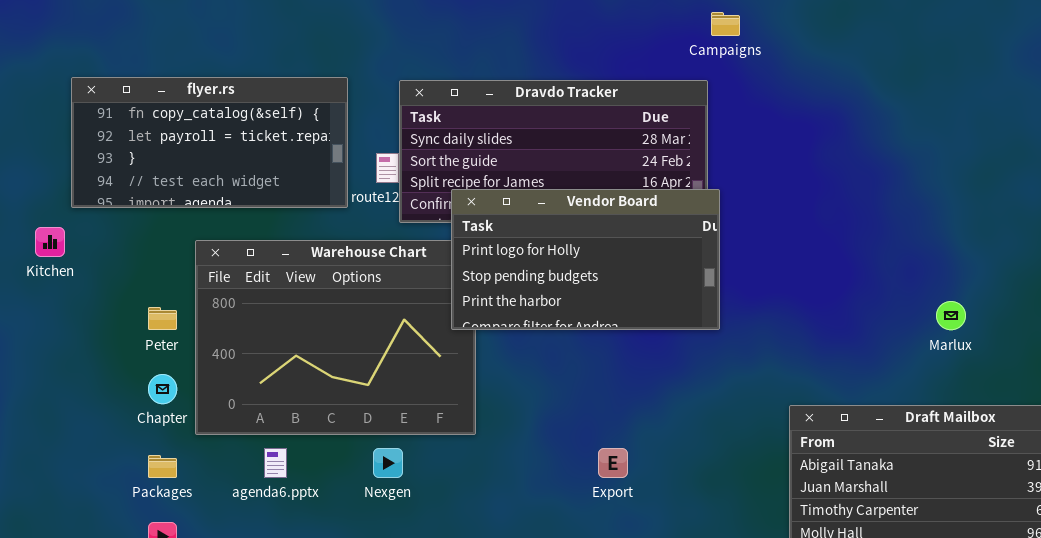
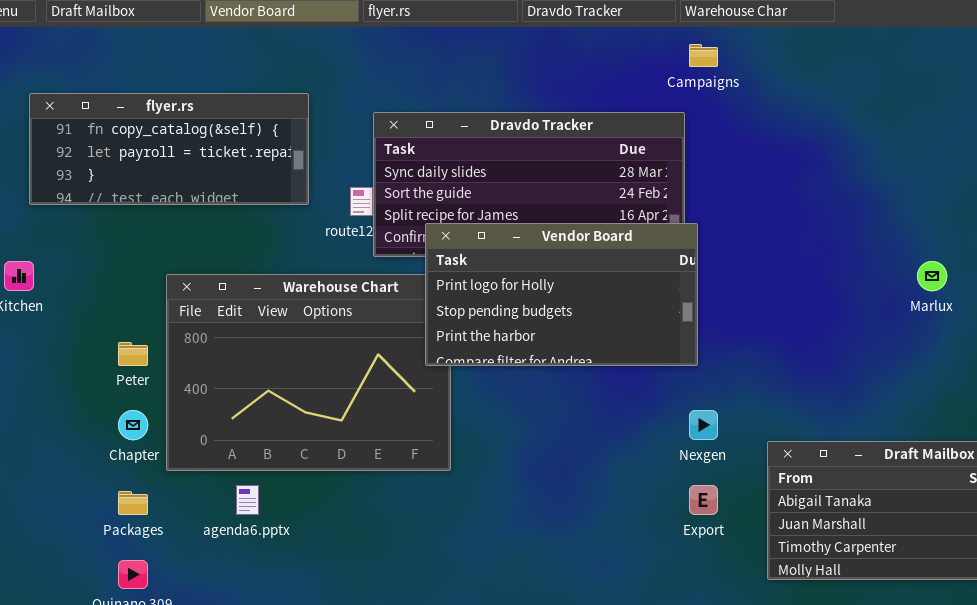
flyer.rs: [71,77,348,208] -> [29,93,309,205], moved, resized
Marlux: [936,301,966,330] -> [917,261,947,291], moved
Nexgen: [373,448,403,478] -> [689,410,718,440], moved
Export: [598,448,628,478] -> [689,485,718,515], moved

